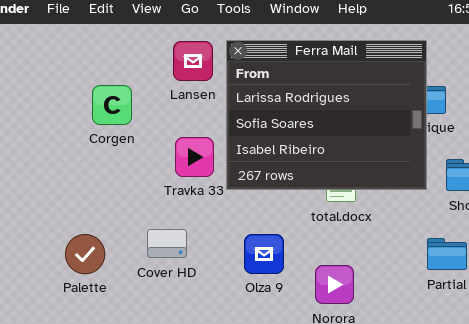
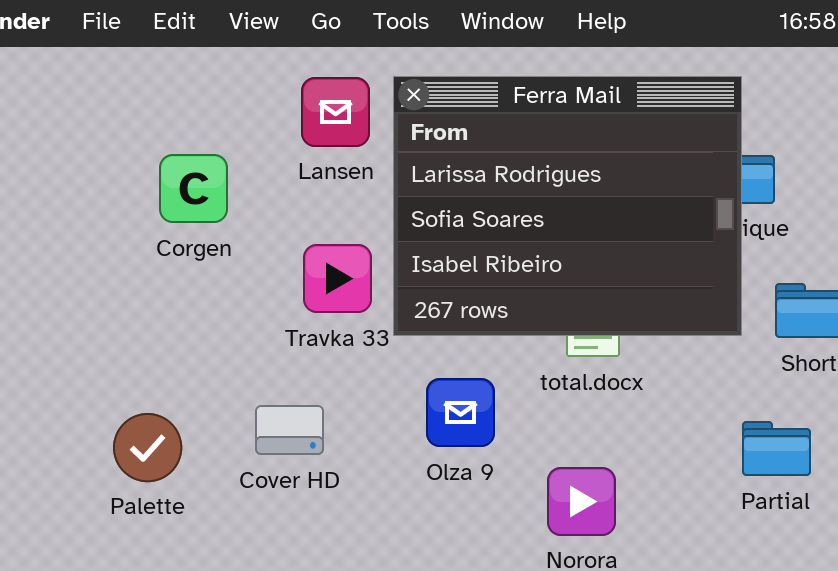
Olza 9: [244,234,284,274] -> [426,378,495,447], moved

